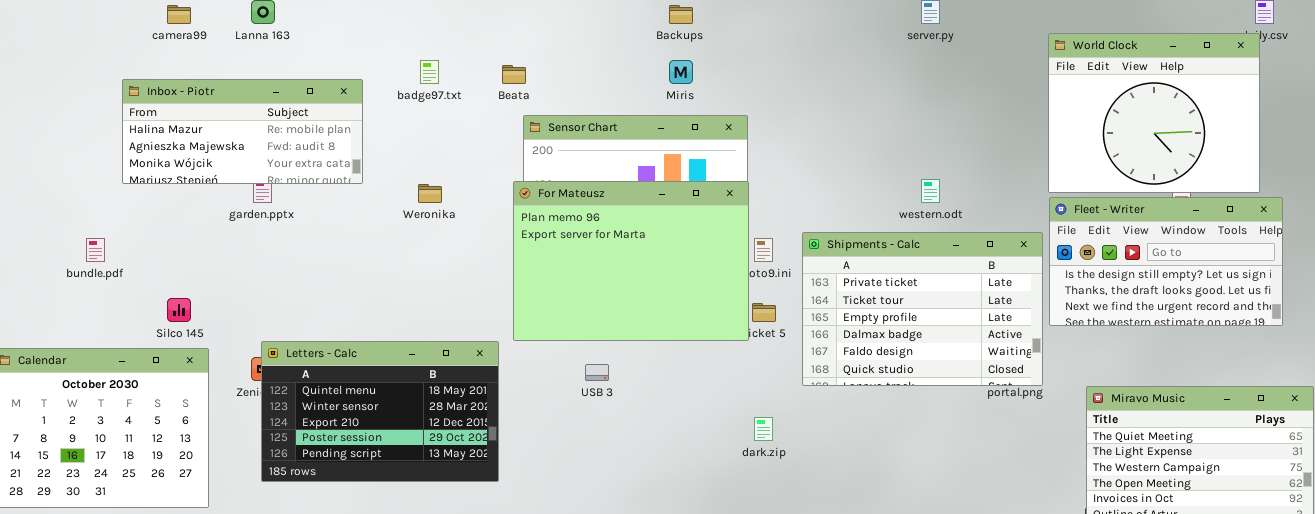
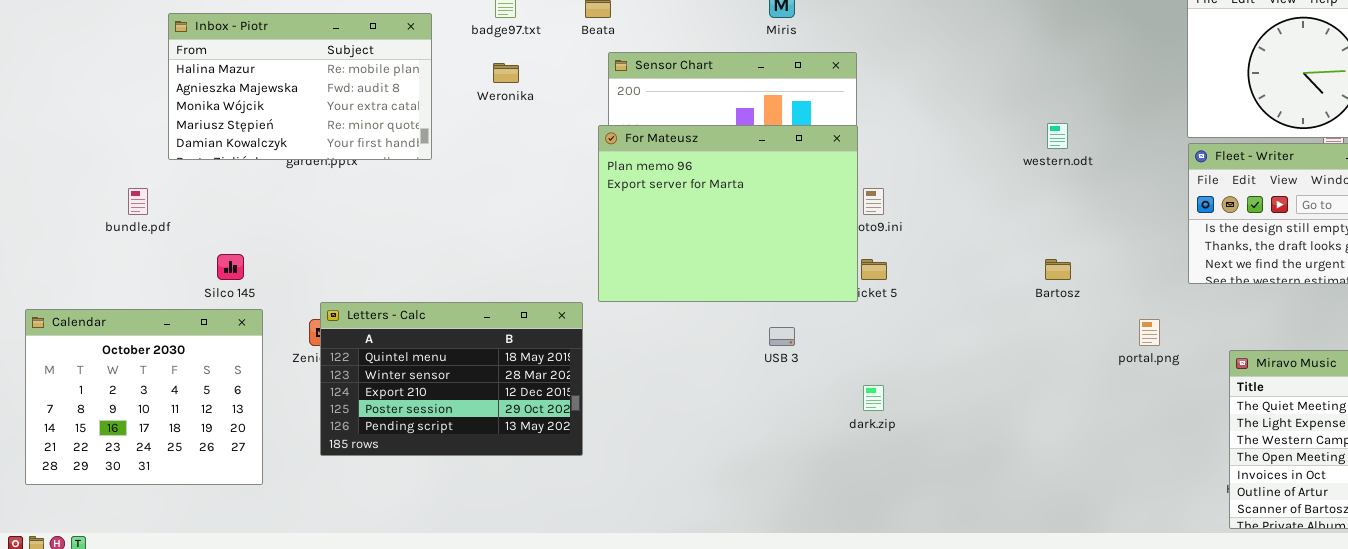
Inbox - Piotr: [122,79,363,184] -> [168,13,432,160], resized
Weronika: [418,184,442,203] -> [493,63,519,83], moved
Shipments - Calc: [802,232,1043,386] -> none, closed
USB 3: [585,364,609,381] -> [769,327,795,346], moved

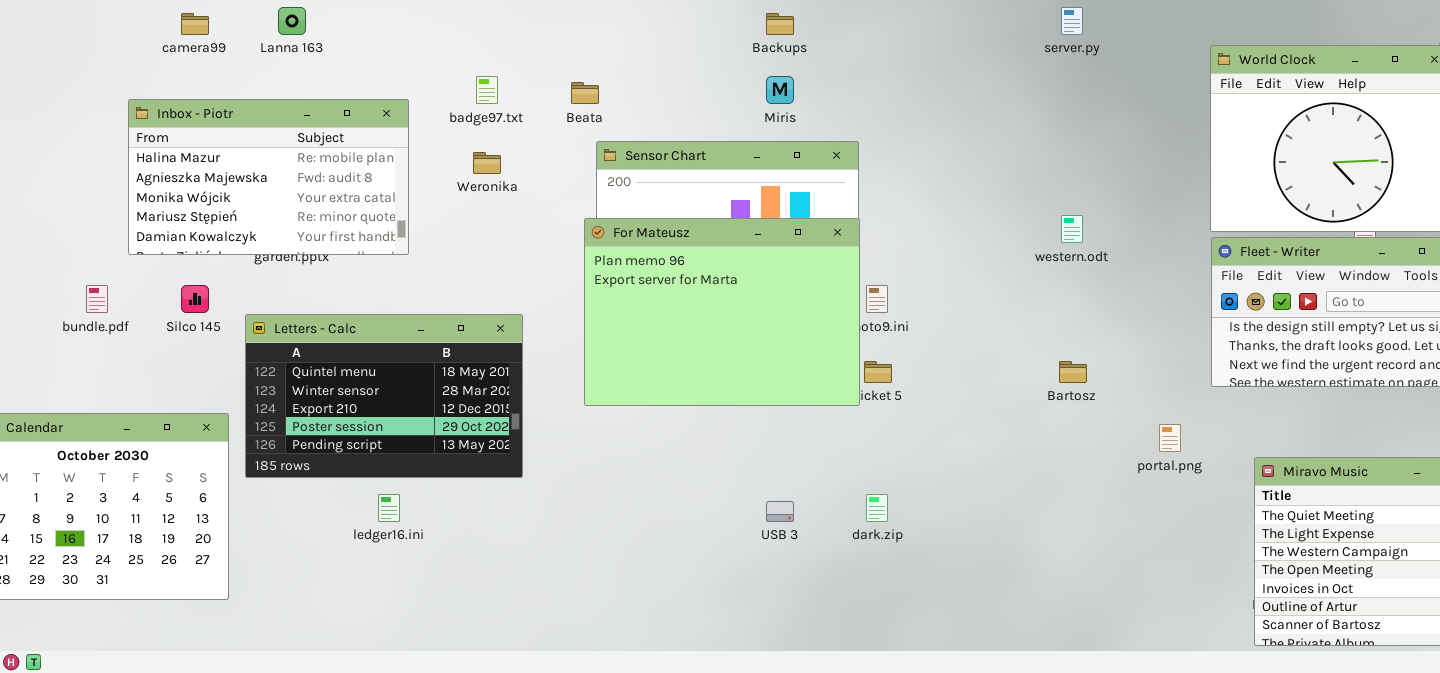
Silco 145: [217,254,244,280] -> [181,285,209,313], moved
Letters - Calc: [320,302,583,456] -> [245,314,523,478], moved
USB 3: [769,327,795,346] -> [766,501,794,522], moved

